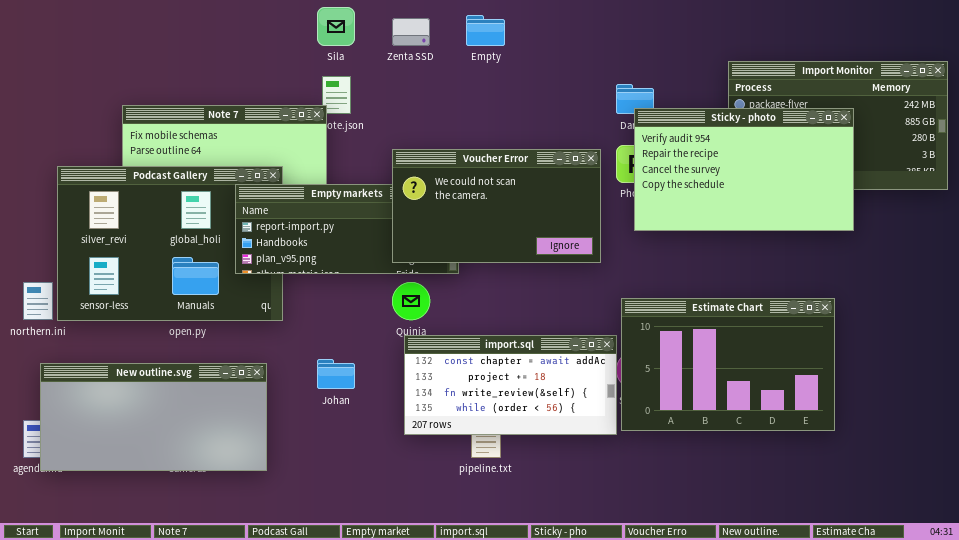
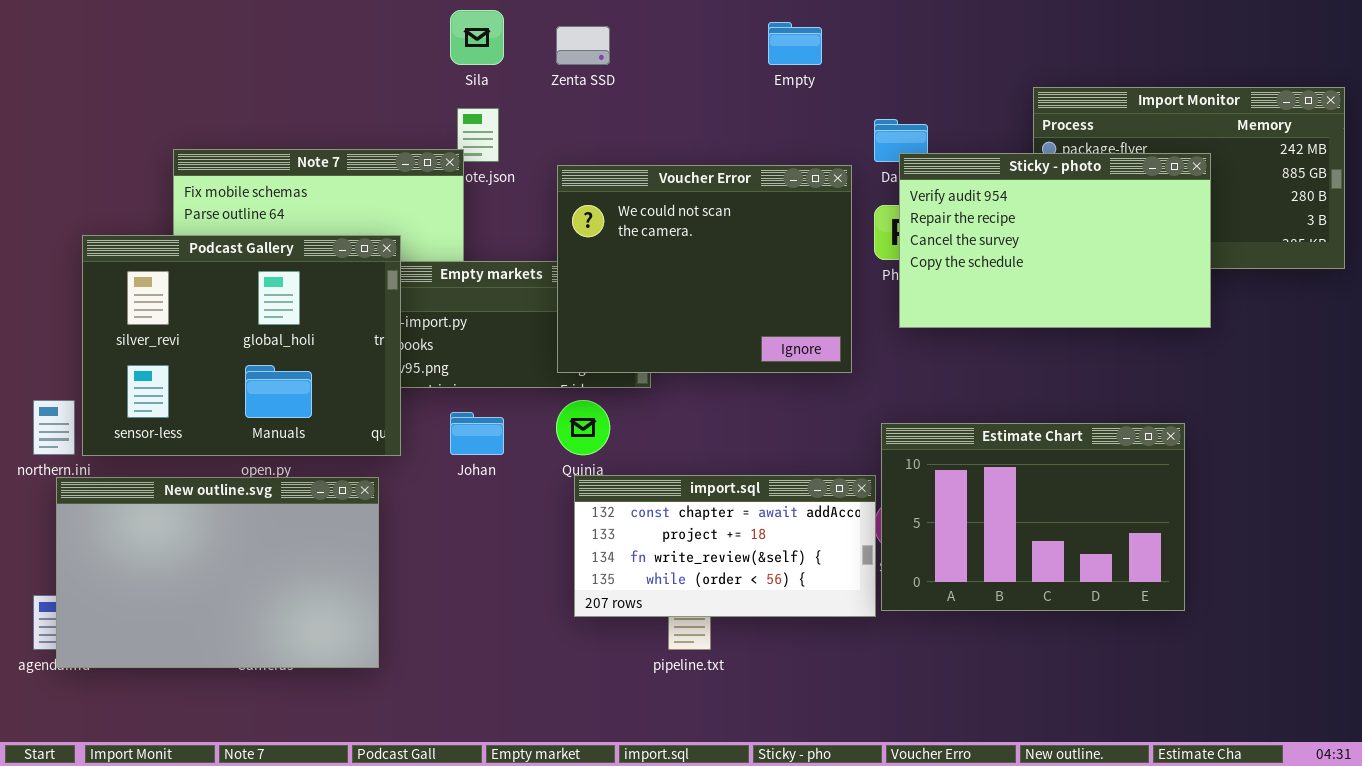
Empty: [466,15,505,46] -> [768,22,822,65], moved
Voucher Error: [392,149,601,263] -> [557,165,852,373], resized
Podcast Gallery: [57,166,283,321] -> [82,235,401,456], raised
Johan: [317,359,355,389] -> [450,412,504,455], moved
New outline.svg: [40,363,267,471] -> [56,477,379,668], resized

